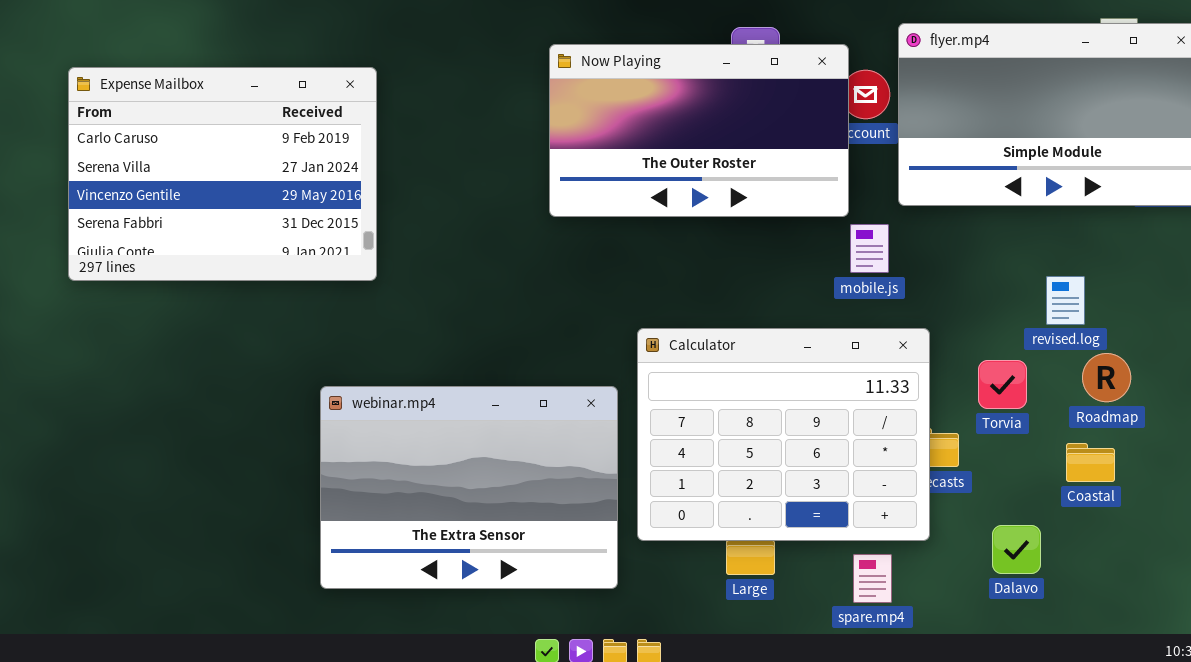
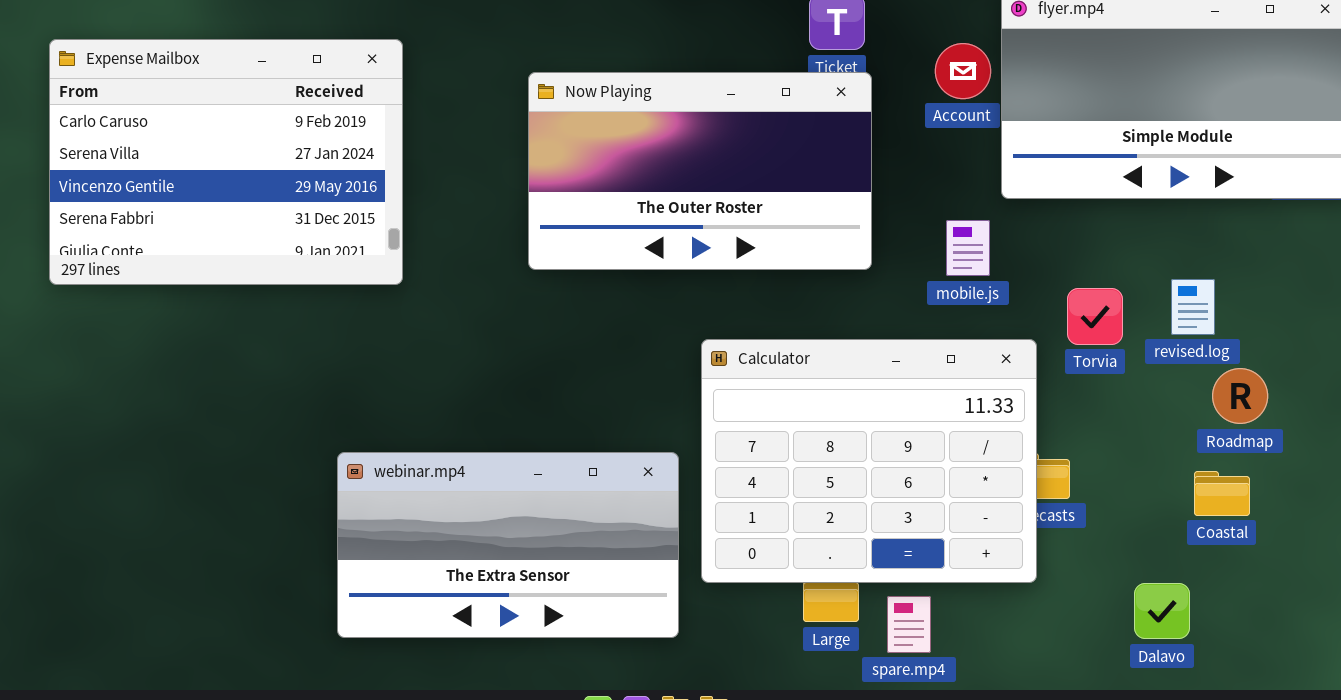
Now Playing: [549,44,849,217] -> [528,72,872,270], moved
Torvia: [978,360,1027,409] -> [1067,288,1123,345], moved
webinar.mp4: [320,386,618,589] -> [337,452,679,638], resized
Dalavo: [992,525,1041,574] -> [1134,583,1190,639], moved
spare.mp4: [853,554,892,603] -> [887,596,931,653], moved

